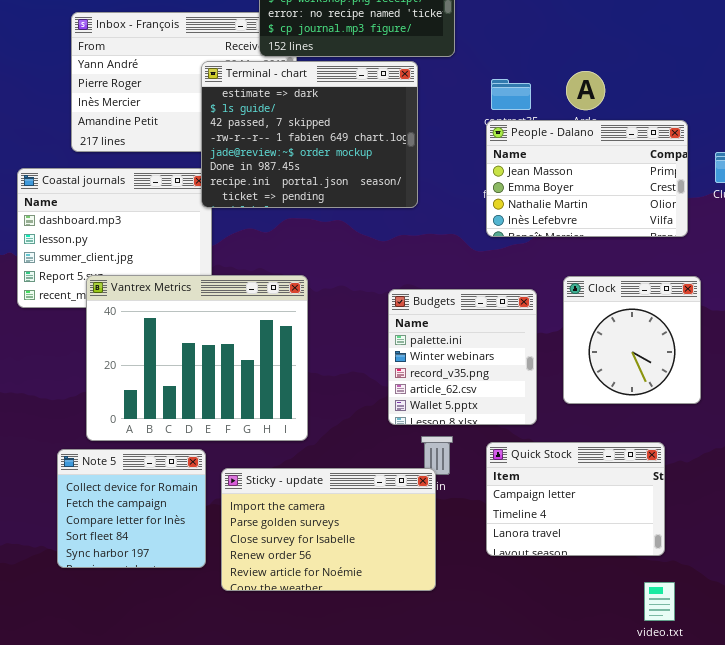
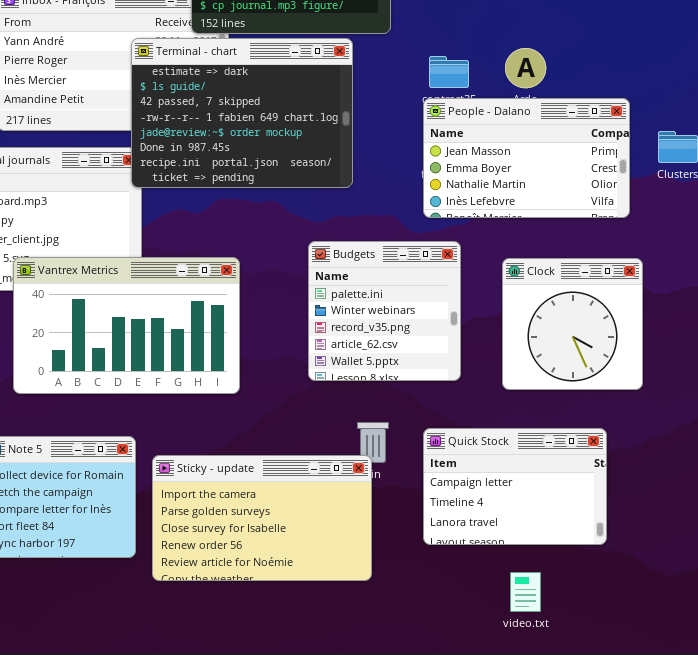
Vantrex Metrics: [86,275,308,441] -> [13,257,240,394], resized
Budgets: [388,289,537,425] -> [308,241,461,381], moved
video.txt: [644,582,675,621] -> [510,572,541,612], moved

